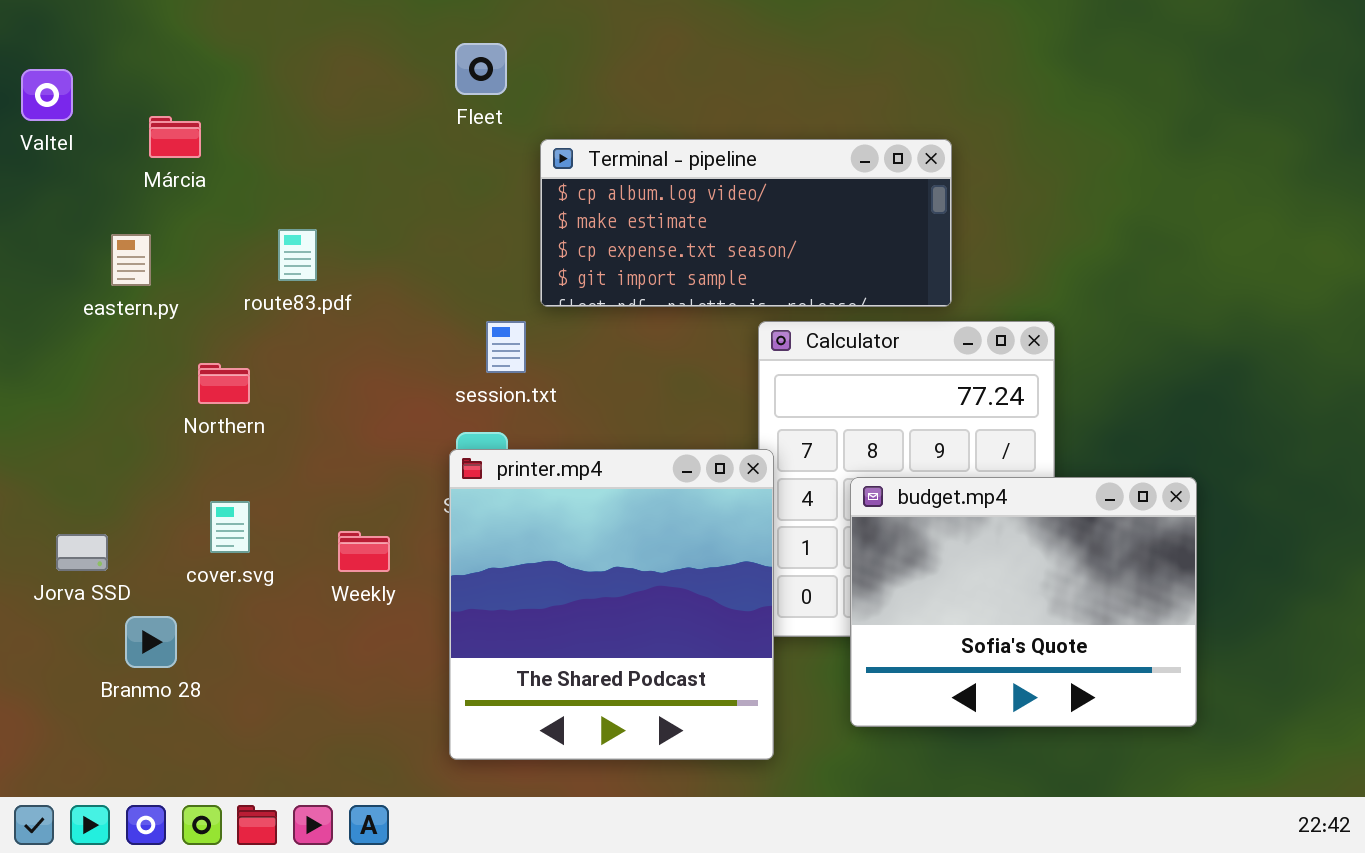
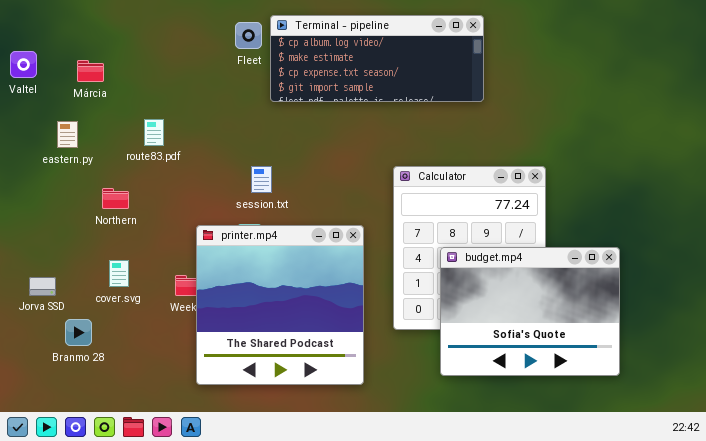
Valtel: [21,69,73,121] -> [10,51,37,78], moved
Terminal - pipeline: [540,139,952,307] -> [270,15,484,102], moved
printer.mp4: [449,449,774,760] -> [196,225,364,385], moved

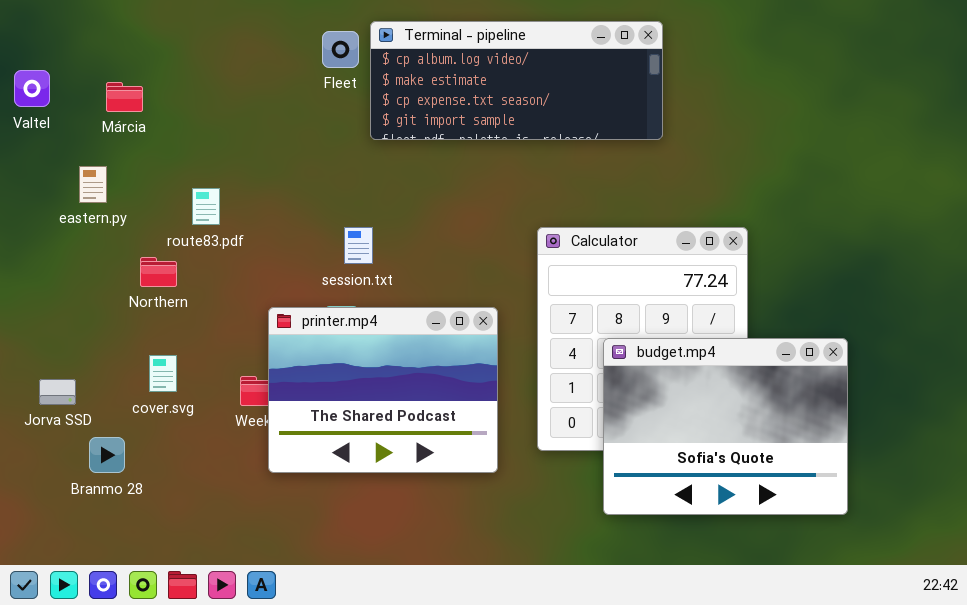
route83.pdf: [144,119,164,146] -> [192,188,220,225], moved
printer.mp4: [196,225,364,385] -> [268,307,498,473], resized

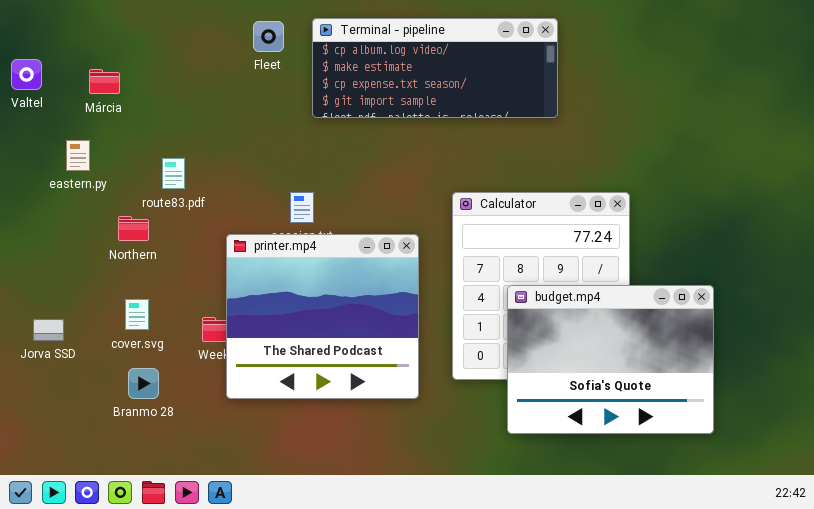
Fleet: [322,31,359,68] -> [253,21,284,52], moved
printer.mp4: [268,307,498,473] -> [226,234,419,399], resized
Branmo 28: [89,437,125,473] -> [128,368,159,399], moved

